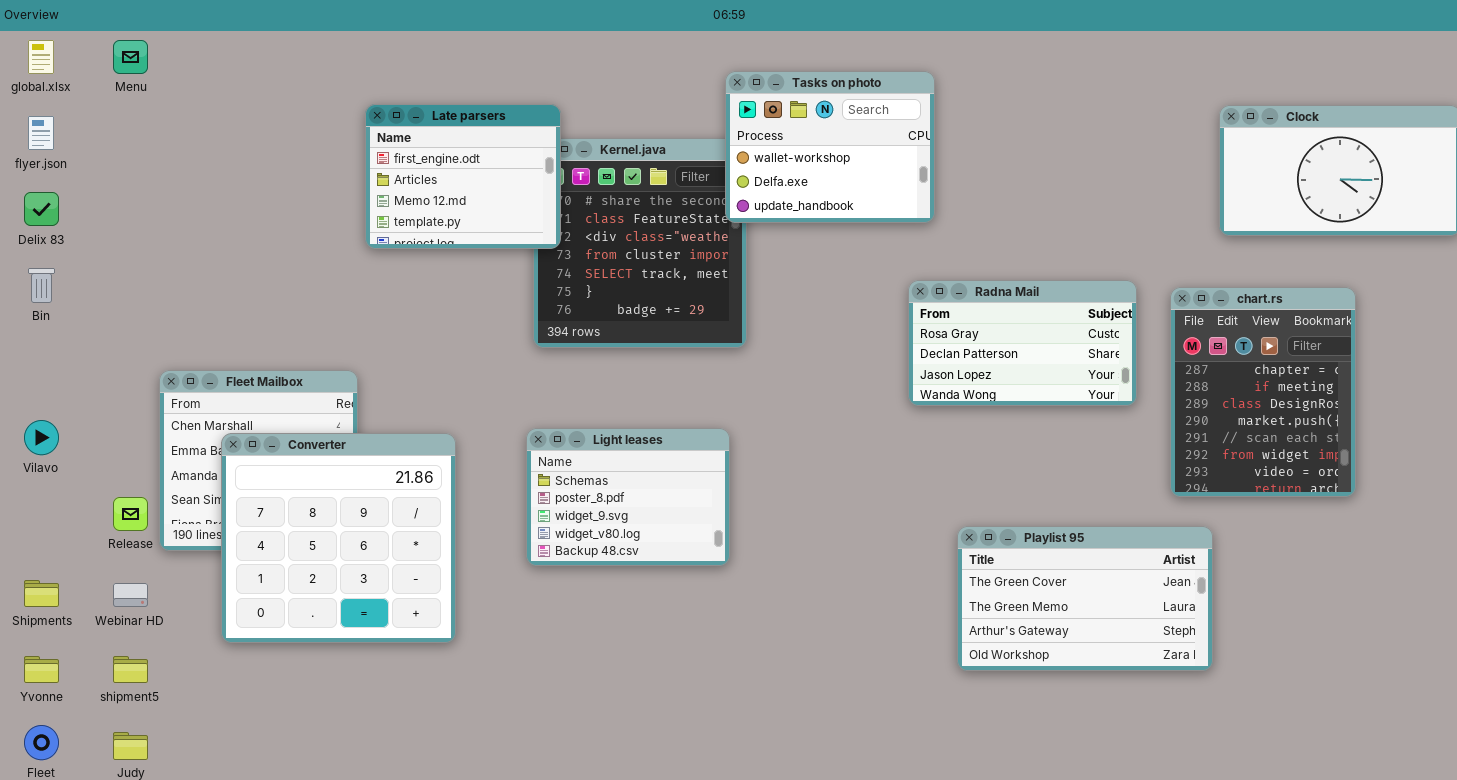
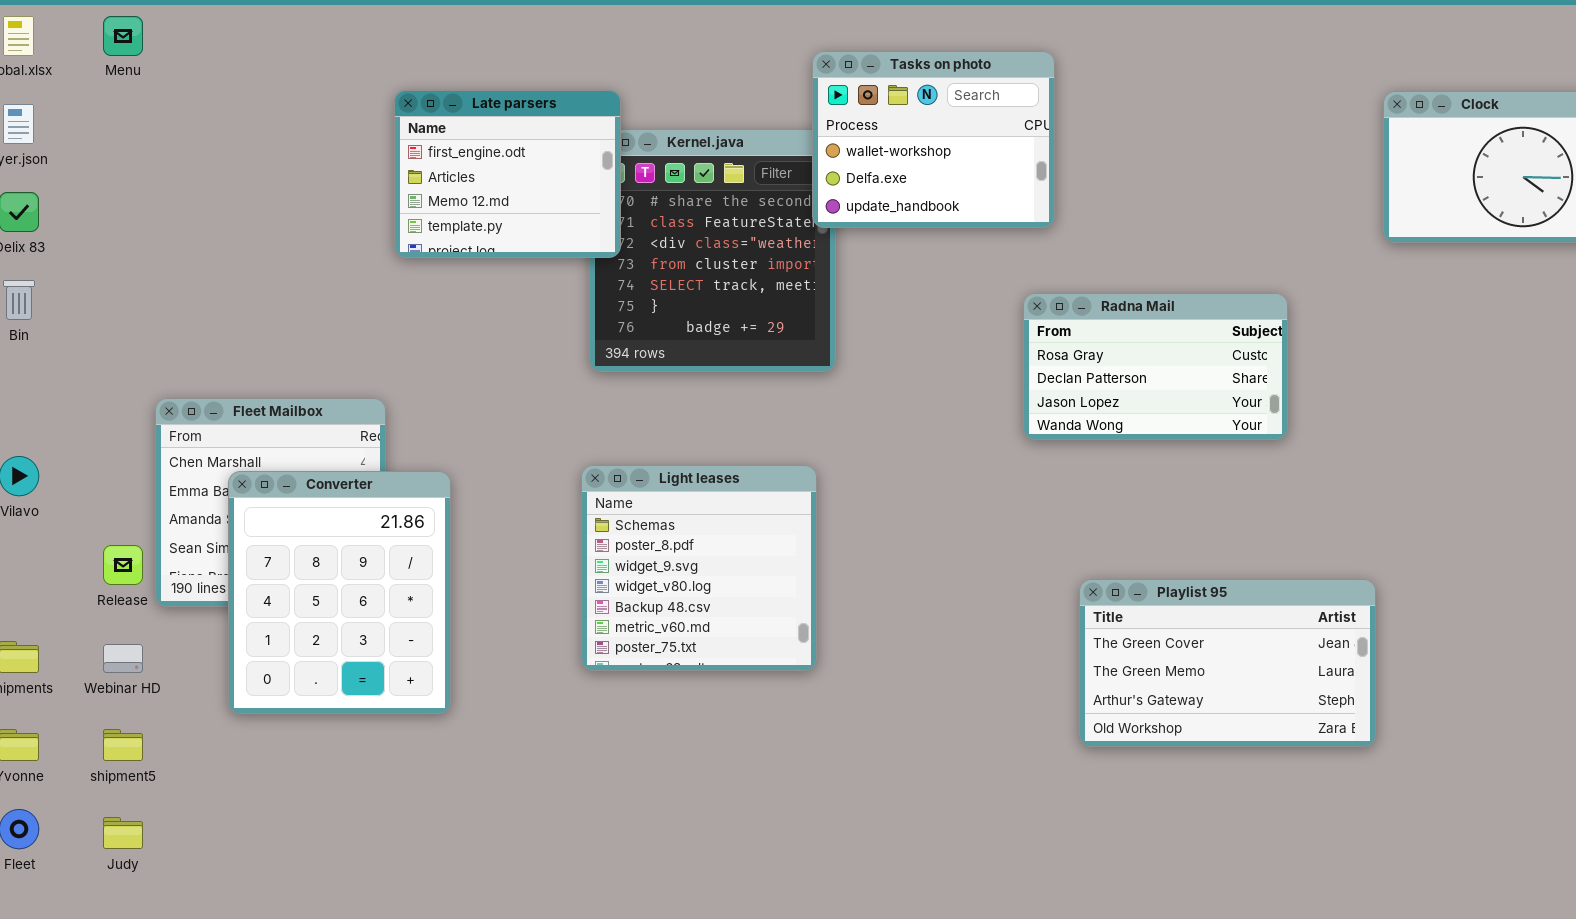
chart.rs: [1170,287,1356,497] -> none, closed
Light leases: [526,428,730,566] -> [581,465,817,671], resized
Converter: [221,433,456,643] -> [228,471,451,714], resized

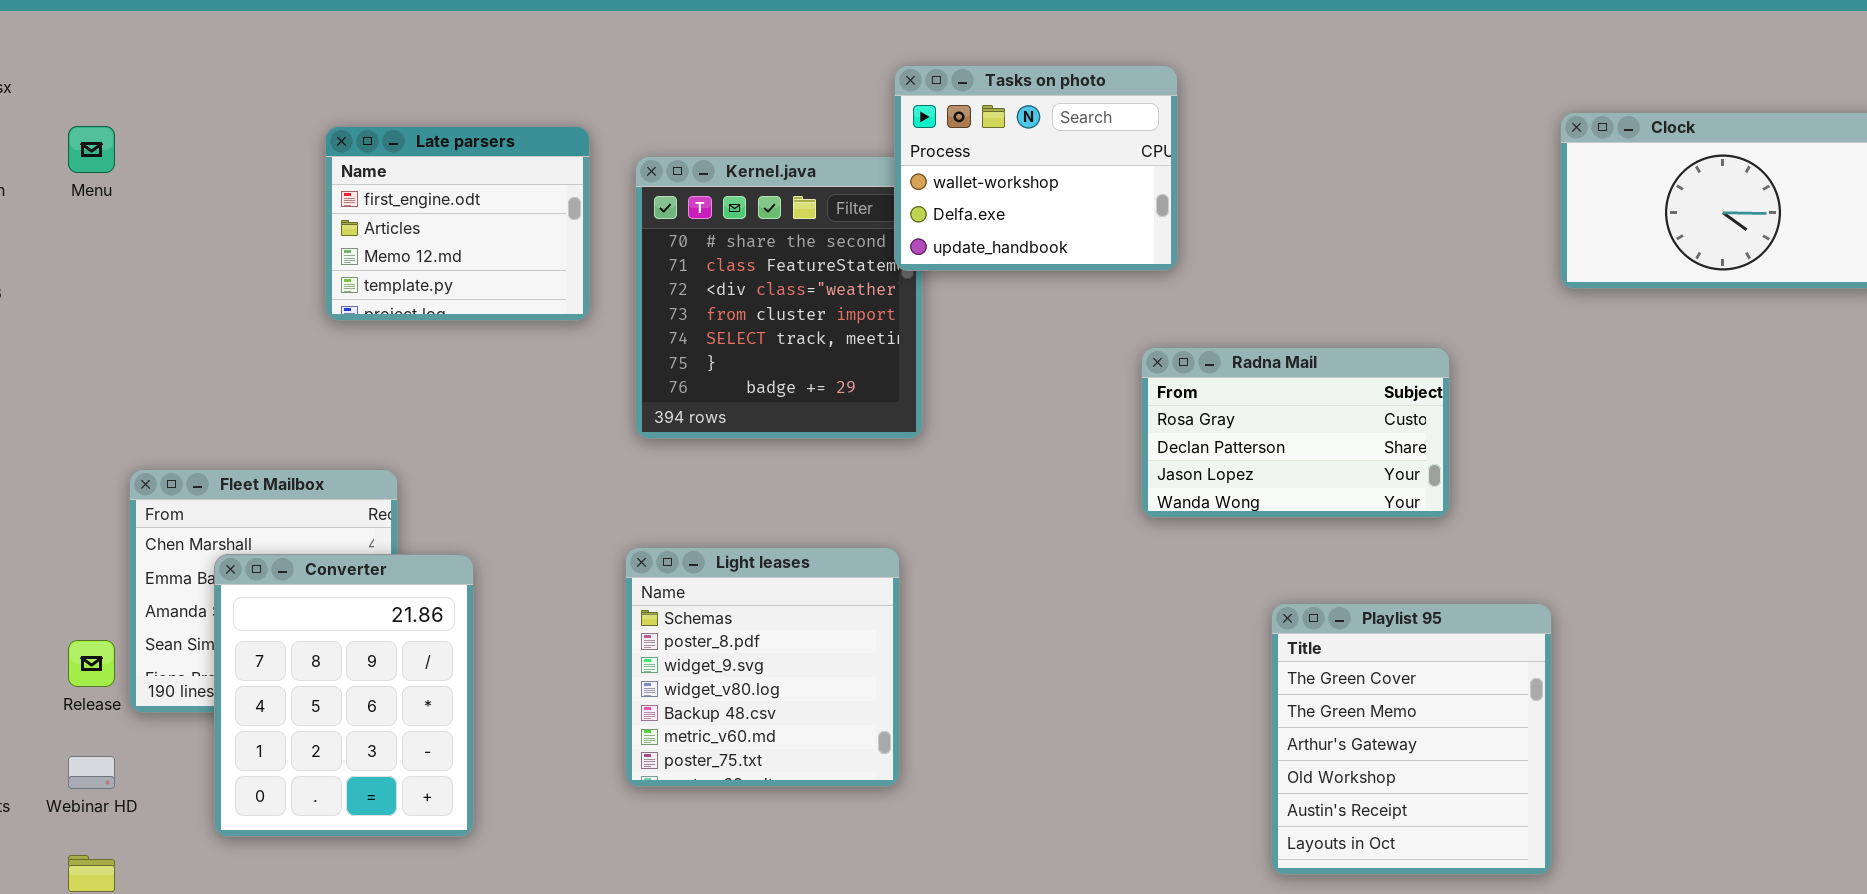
Menu: [103,16,143,56] -> [68,126,115,173], moved
Late parsers: [394,90,621,258] -> [325,126,590,321], moved
Playlist 95: [1079,579,1376,747] -> [1271,603,1552,875], resized

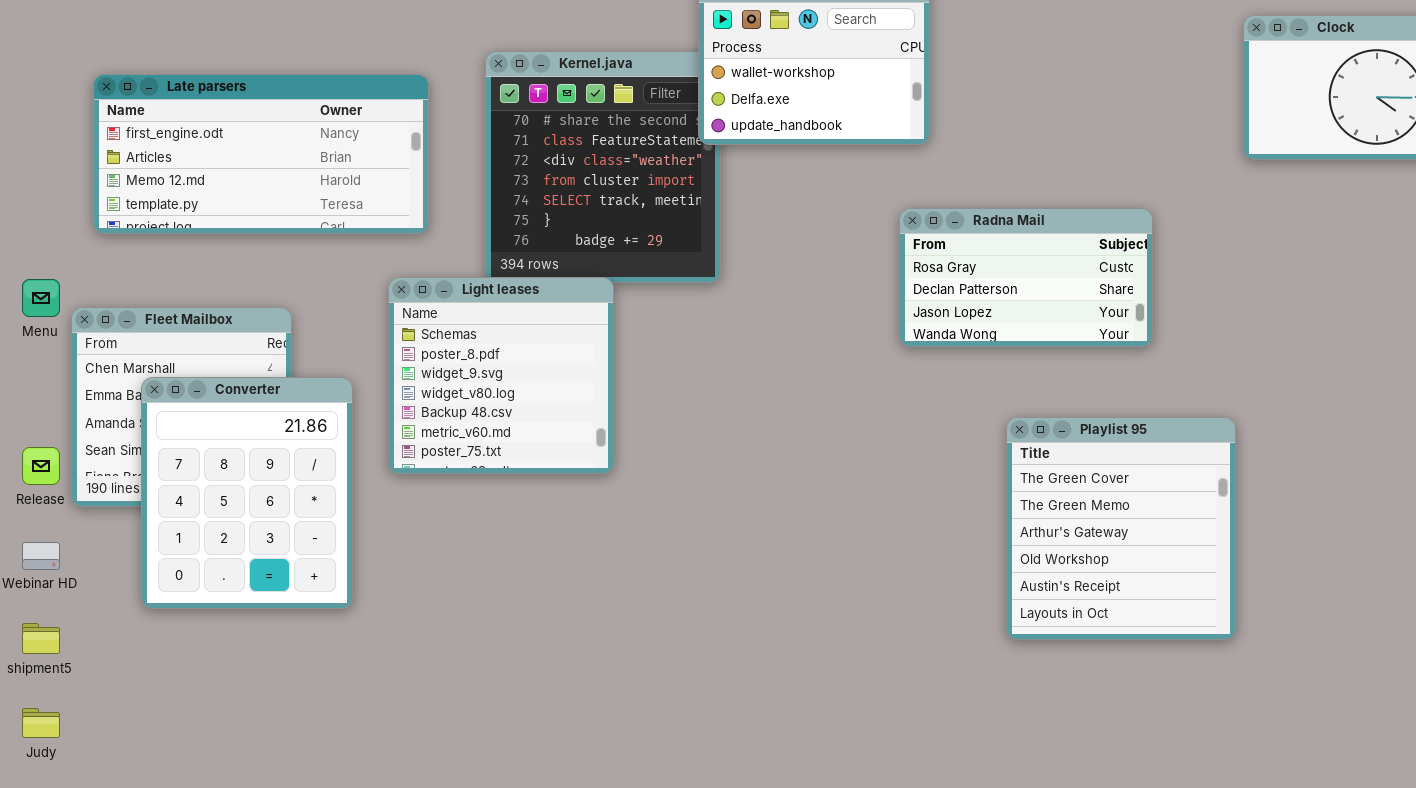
Menu: [68,126,115,173] -> [22,279,60,317], moved
Late parsers: [325,126,590,321] -> [93,74,429,234], moved, resized
Light leases: [625,547,900,787] -> [388,277,614,474], moved

